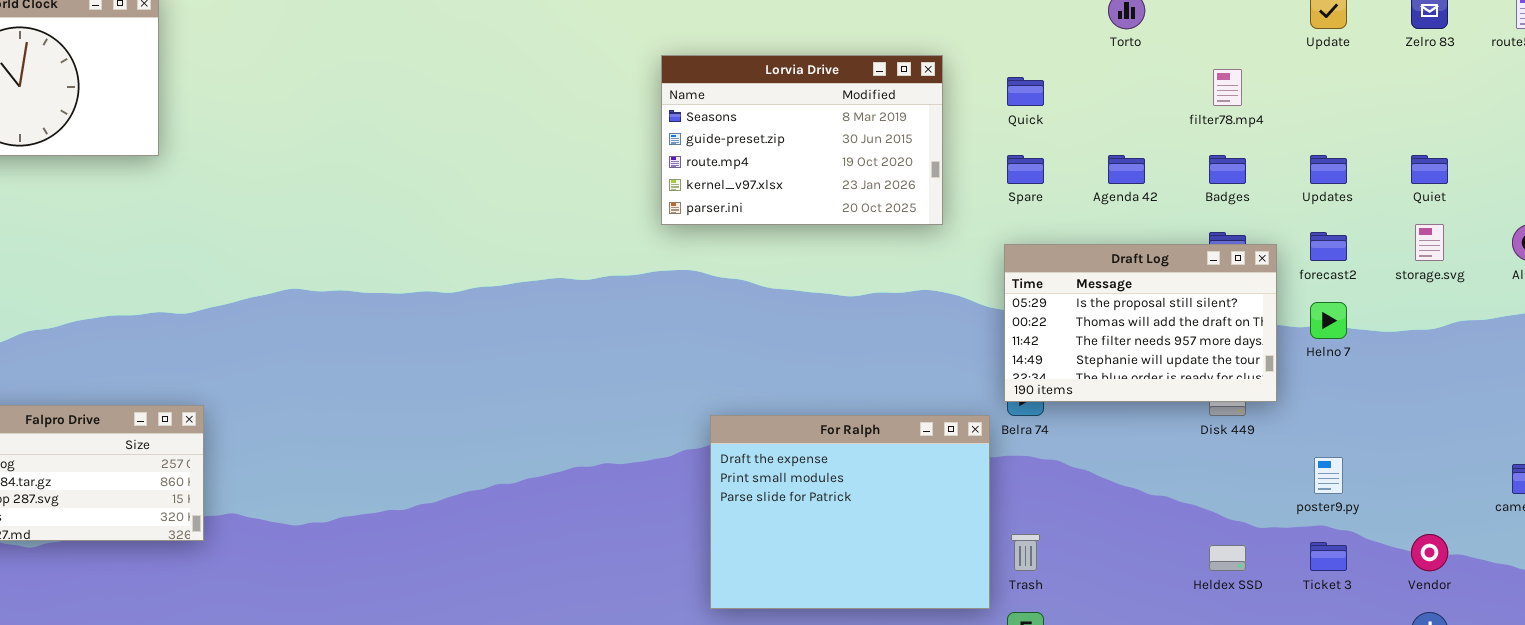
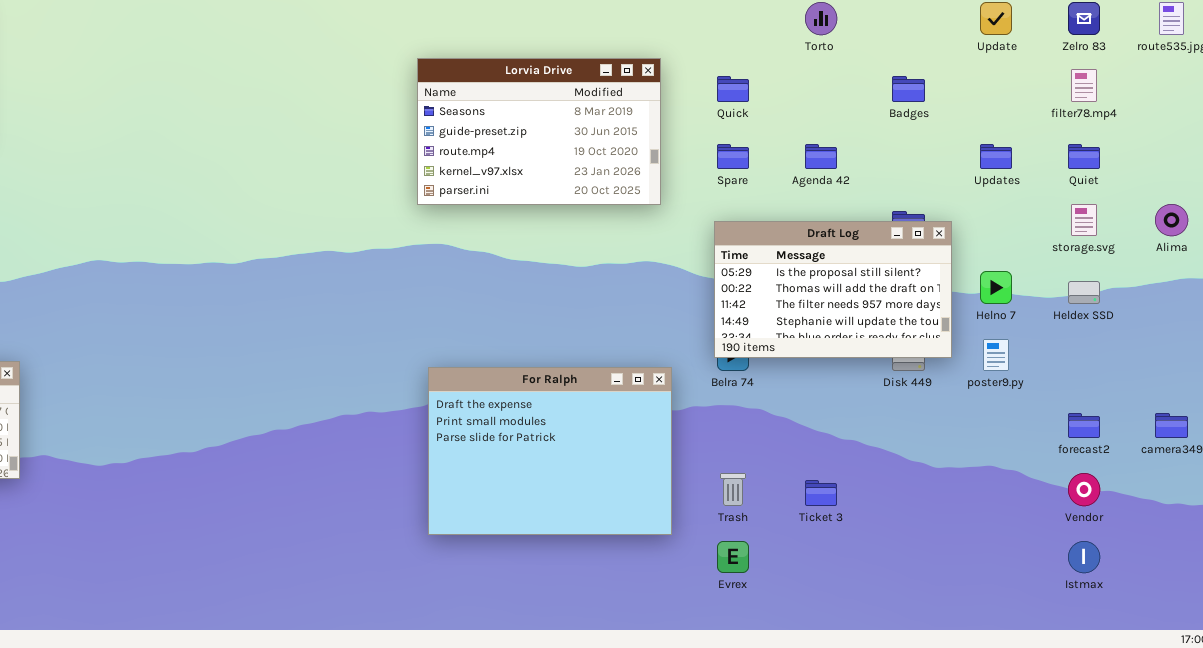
filter78.mp4: [1213,69,1242,106] -> [1071,69,1097,102], moved
Badges: [1209,155,1246,184] -> [892,76,925,102], moved
forecast2: [1310,232,1347,261] -> [1068,413,1100,438], moved
For Ralph: [710,415,990,609] -> [428,367,672,535], moved
poster9.py: [1314,457,1343,494] -> [983,339,1009,371], moved
Ticket 3: [1310,542,1347,571] -> [805,480,837,506], moved
Heldex SSD: [1209,545,1246,571] -> [1068,281,1100,304], moved

